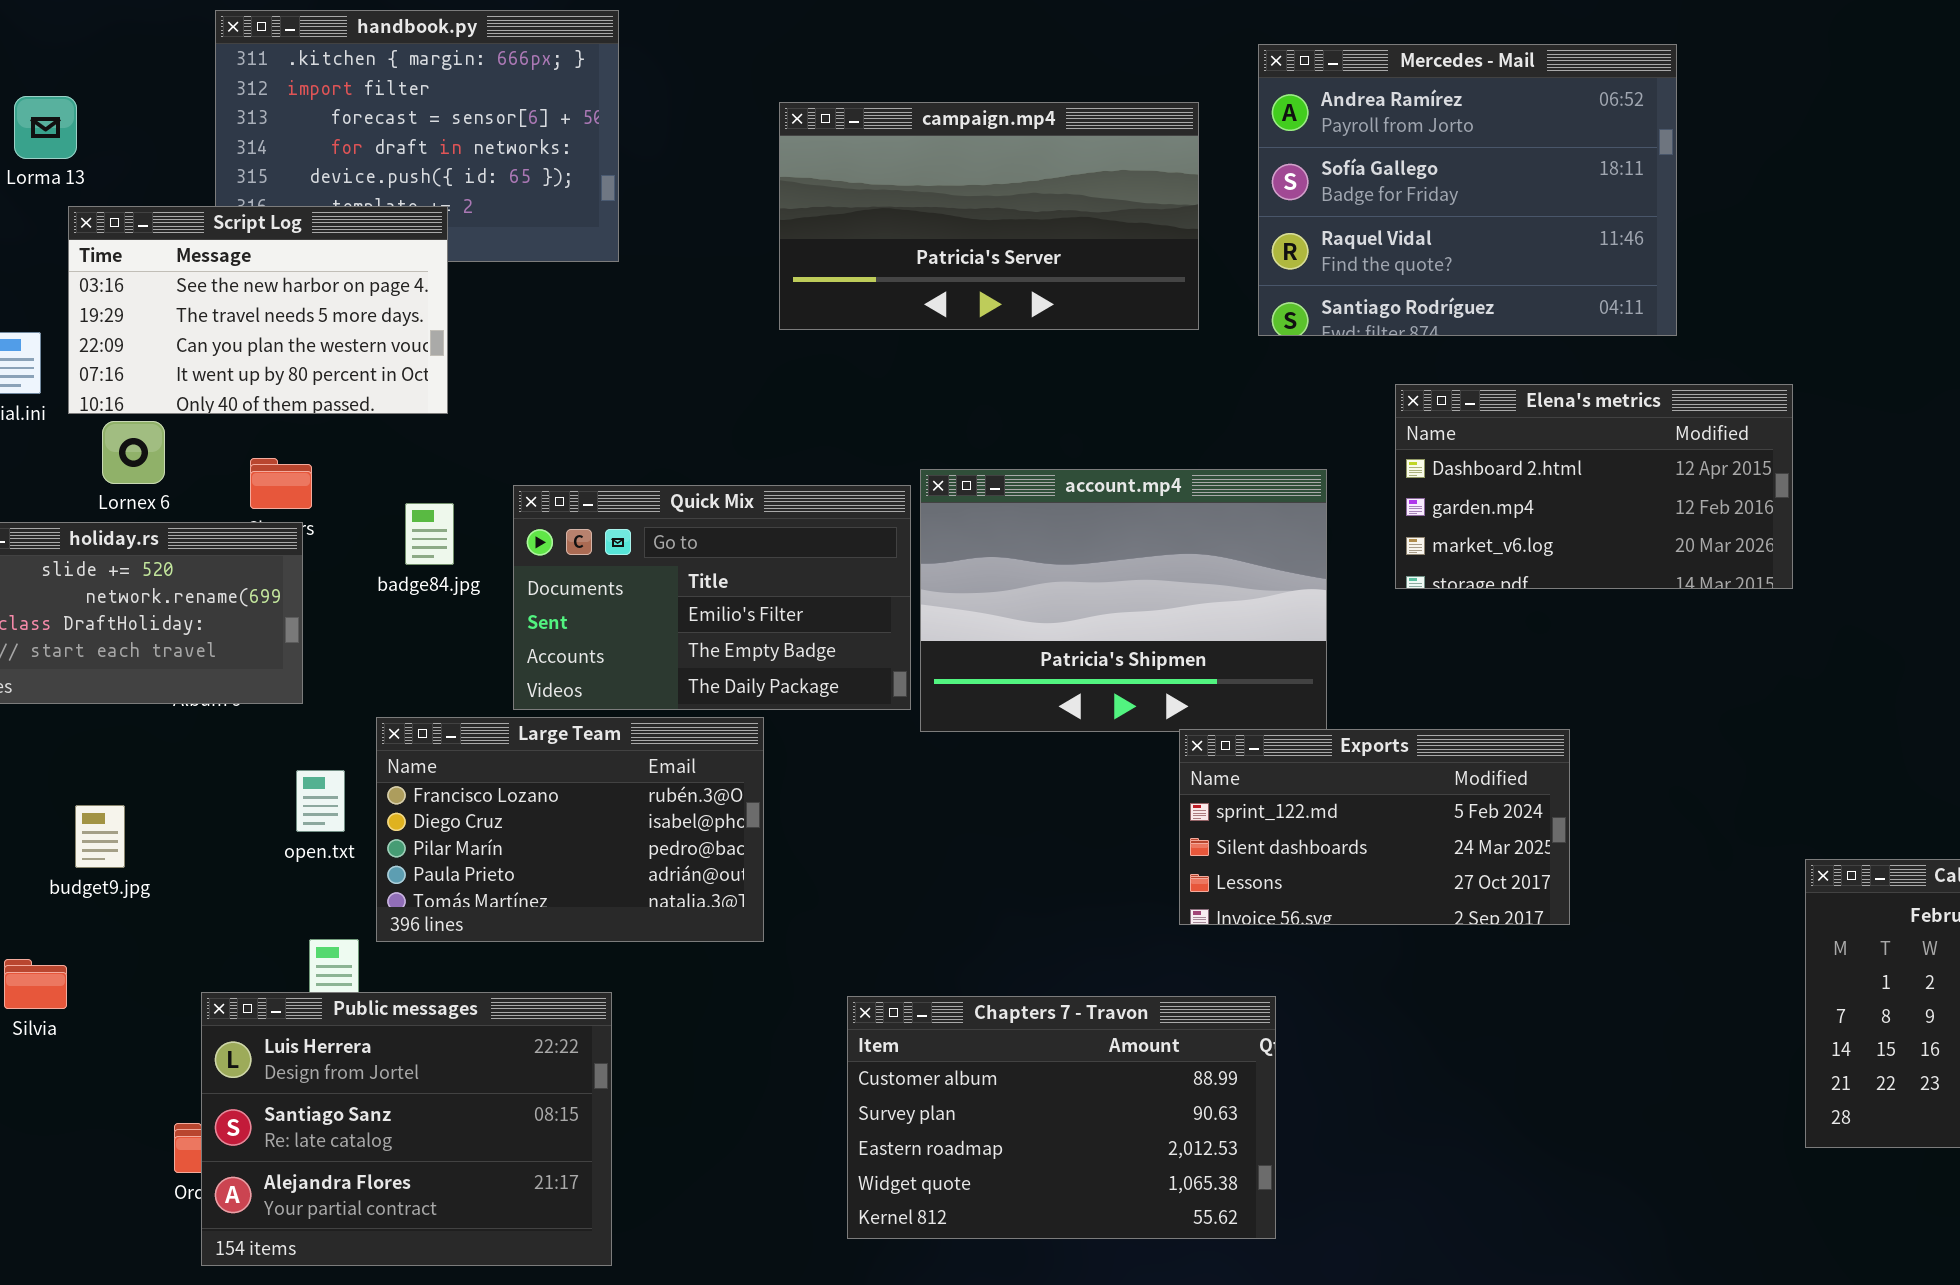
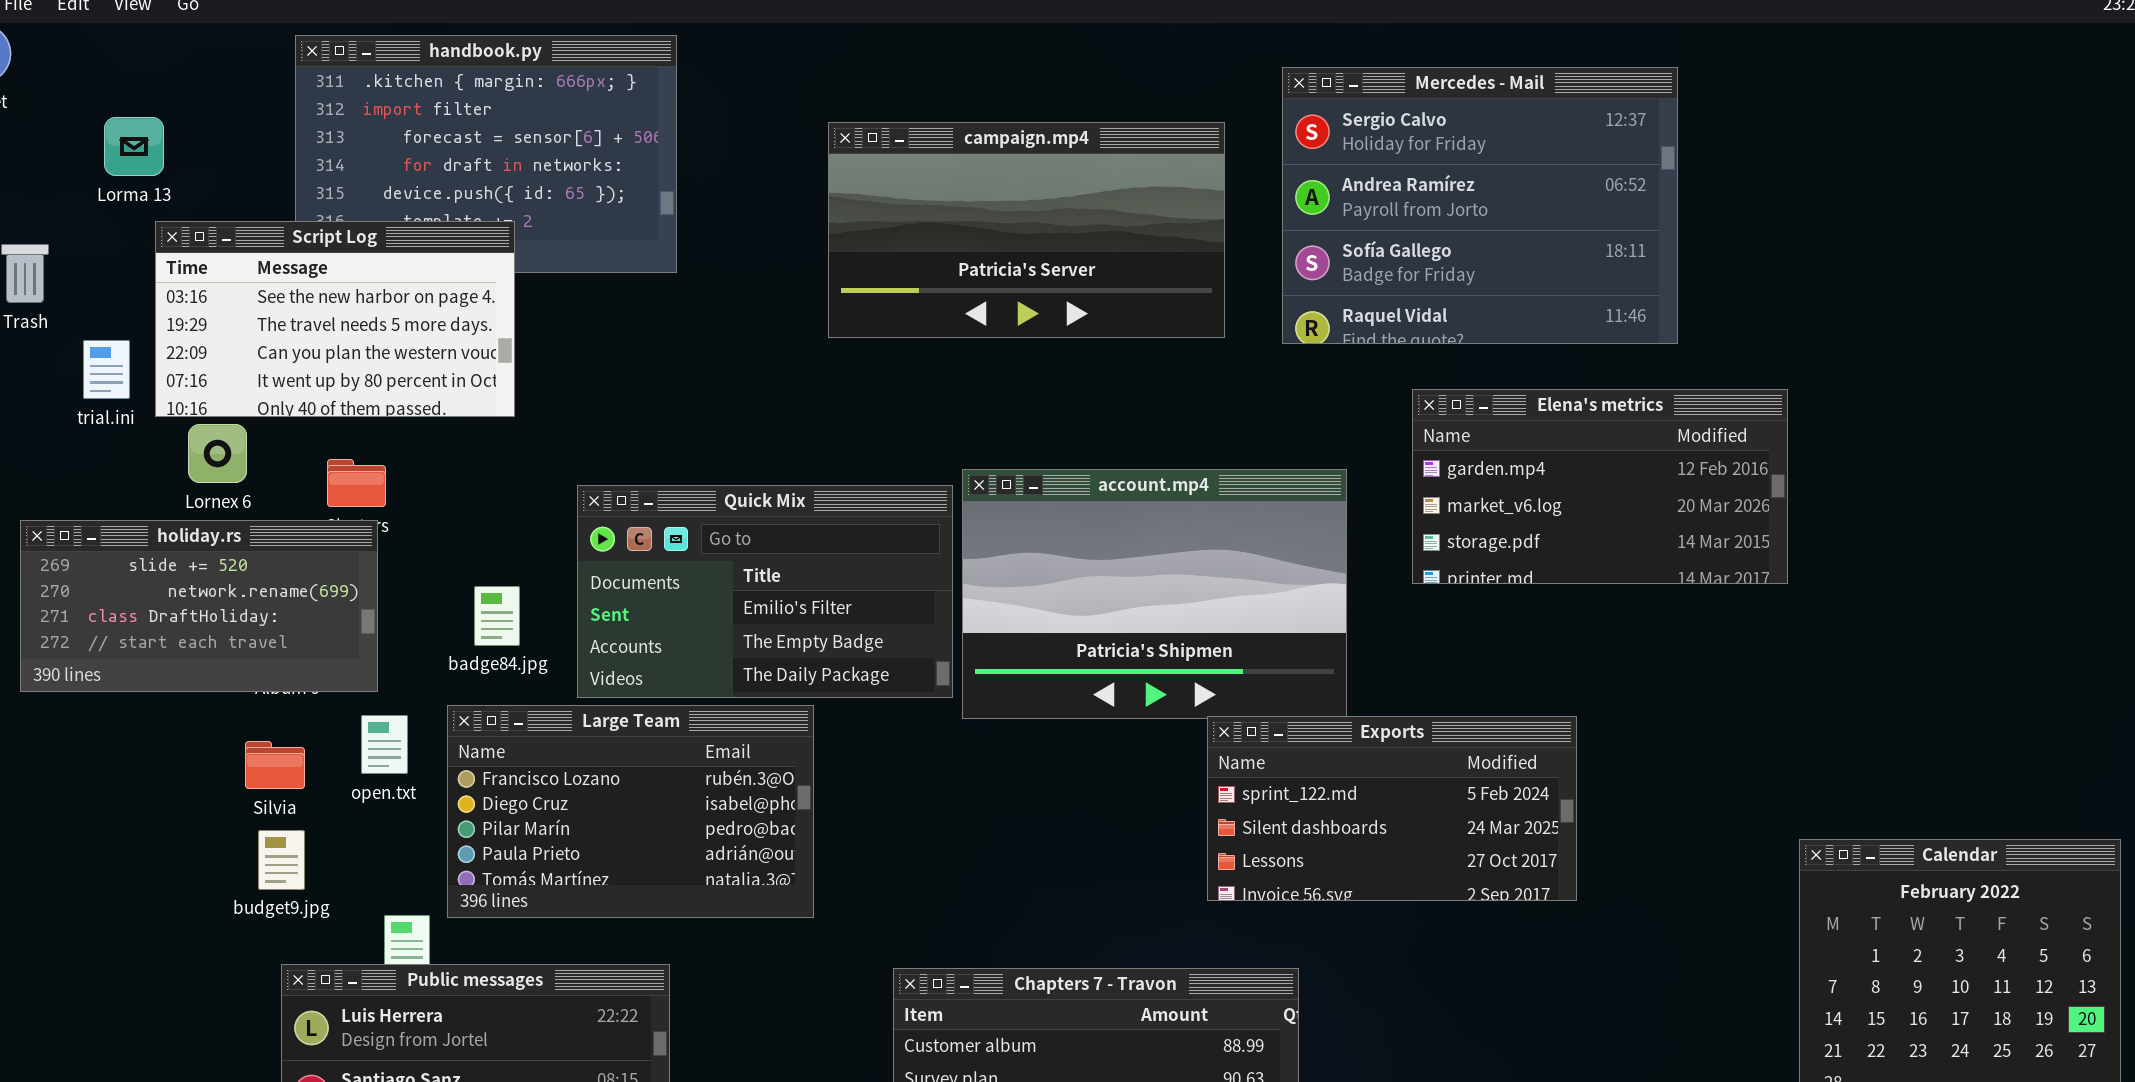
Mercedes - Mail: [1258,44,1677,336] -> [1282,67,1678,344], scrolled up 1 row
Elena's metrics: [1395,384,1793,589] -> [1412,389,1788,584], scrolled down 1 row
badge84.jpg: [405,503,454,565] -> [474,586,520,646], moved
open.txt: [296,770,345,832] -> [361,715,408,774], moved
budget9.jpg: [75,805,125,868] -> [258,830,305,890], moved
Silvia: [4,959,67,1009] -> [245,741,305,789], moved

